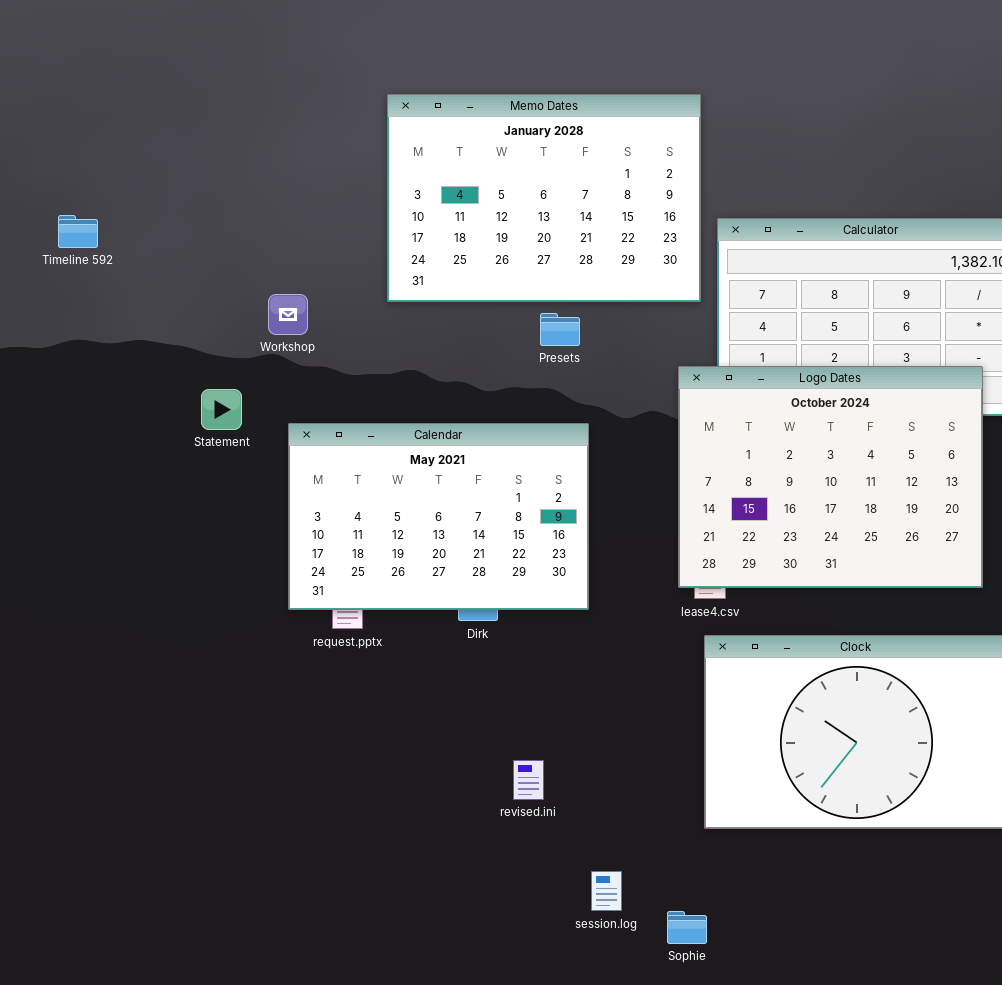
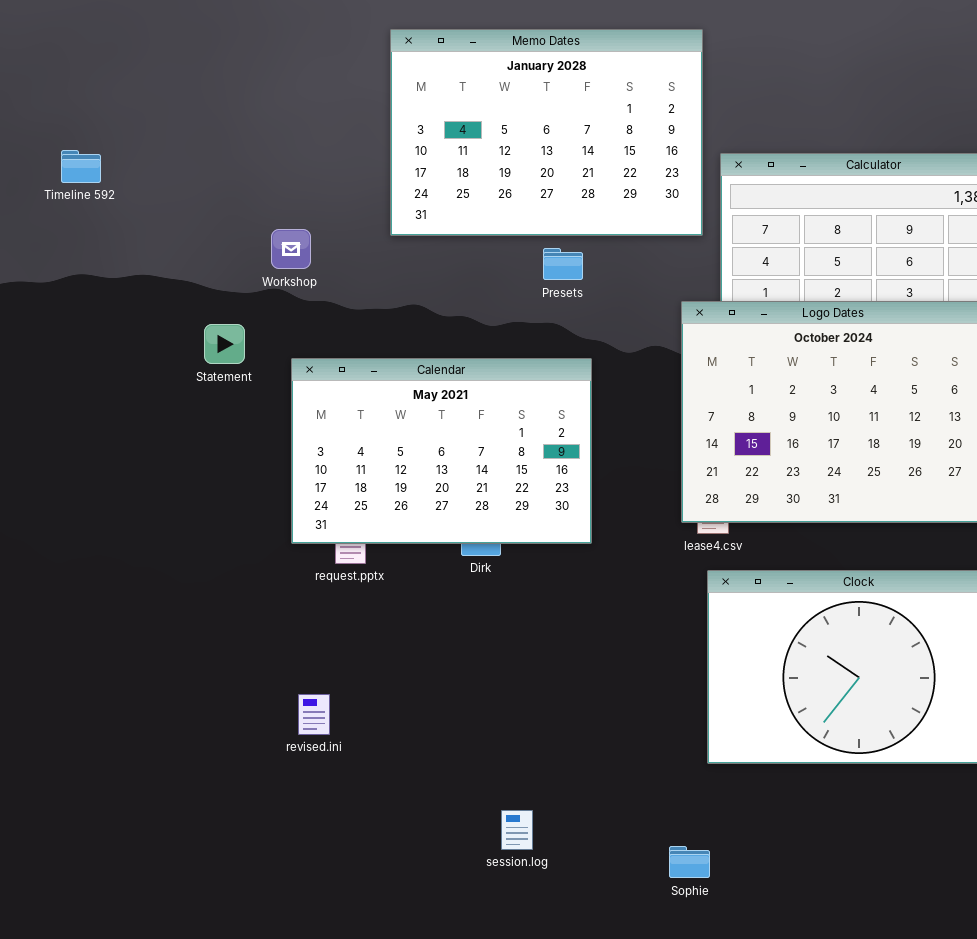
revised.ini: [513,760,544,800] -> [298,694,330,735], moved
session.log: [591,871,622,911] -> [501,810,533,850], moved

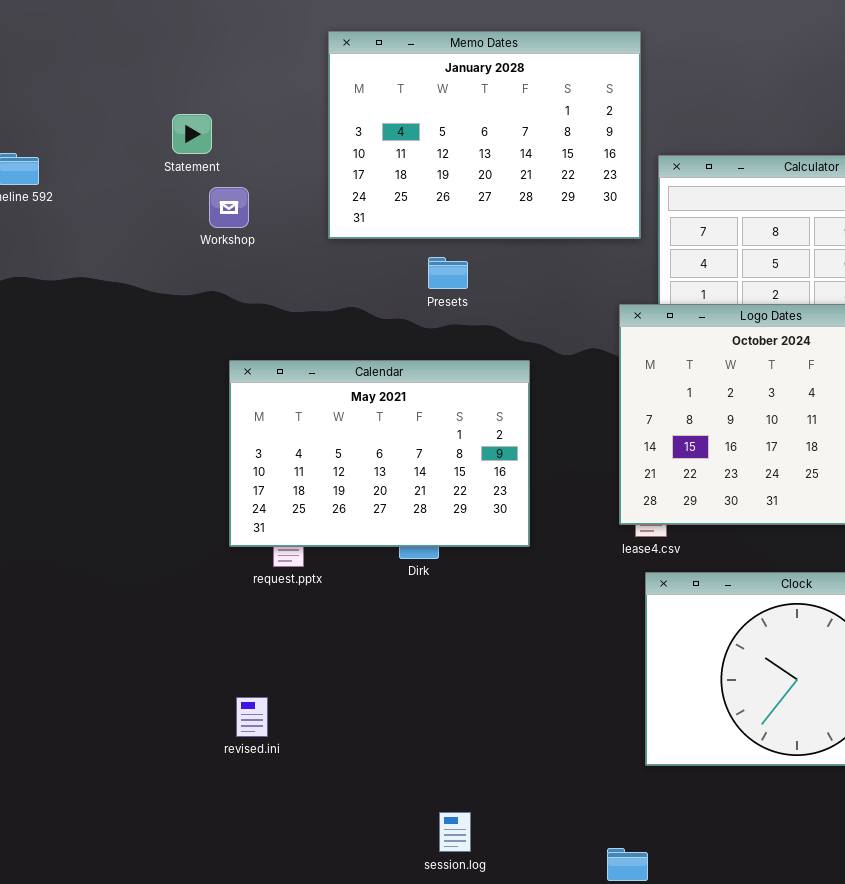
Workshop: [271,229,311,269] -> [209,187,249,228], moved
Presets: [543,248,583,280] -> [428,257,468,289], moved
Statement: [204,324,245,364] -> [172,114,212,154], moved

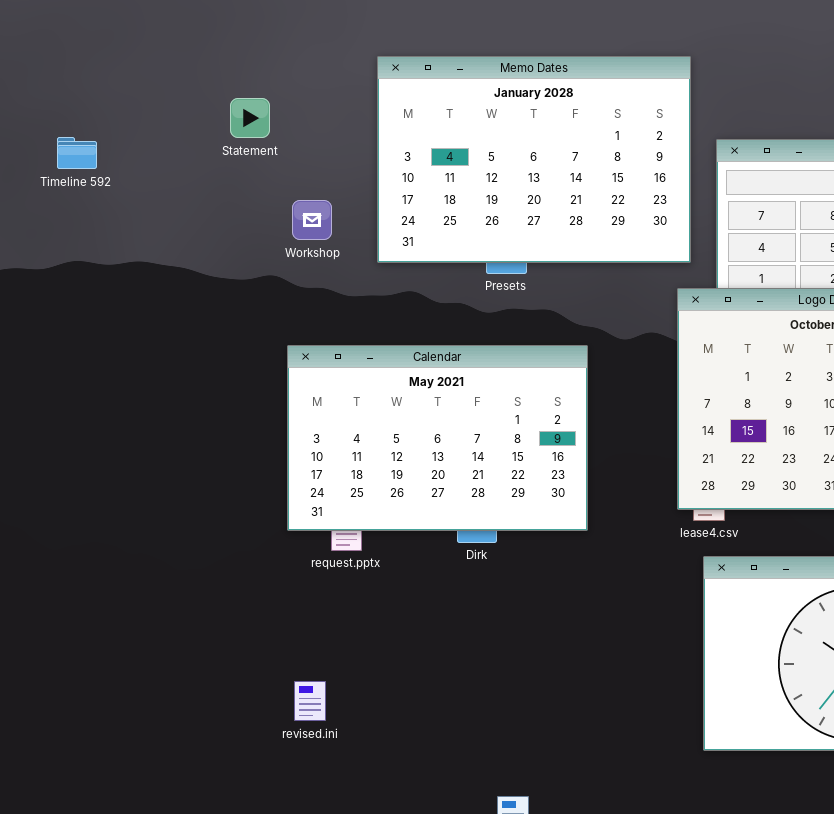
Memo Dates: [328,31,641,239] -> [377,56,691,263], moved
Workshop: [209,187,249,228] -> [292,200,332,240], moved

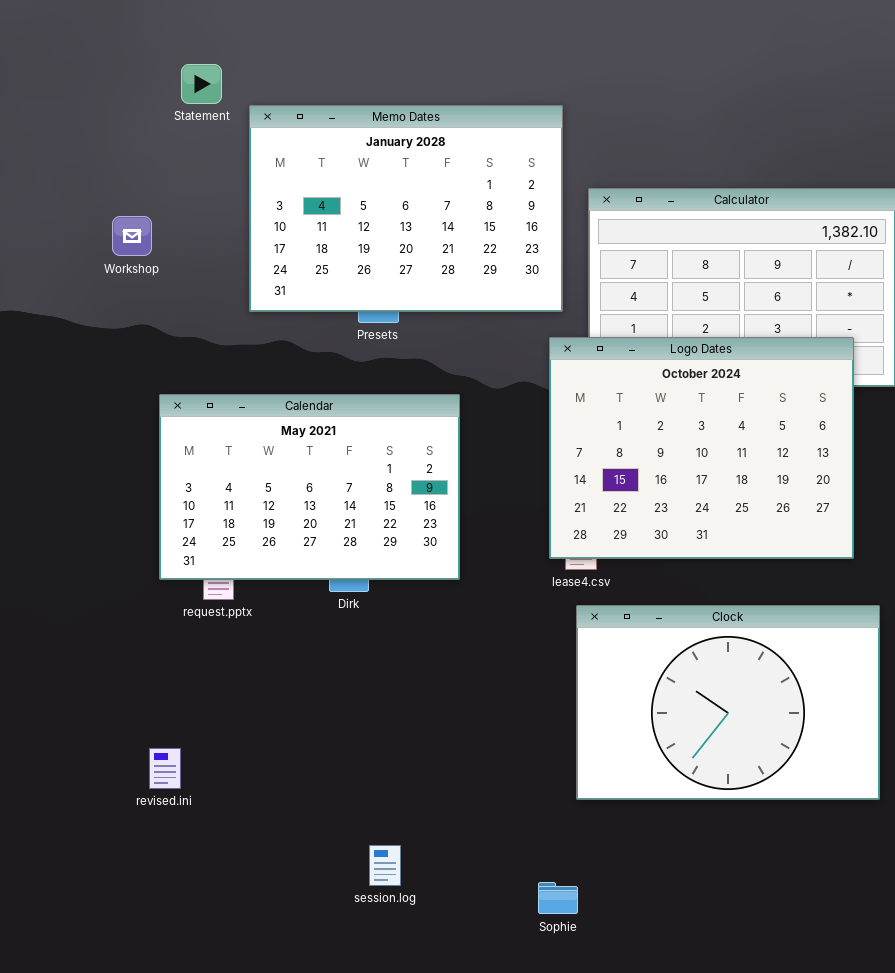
Statement: [230,98,270,138] -> [181,64,222,104], moved
Workshop: [292,200,332,240] -> [112,216,152,256], moved
revised.ini: [294,681,326,721] -> [149,748,181,789], moved

